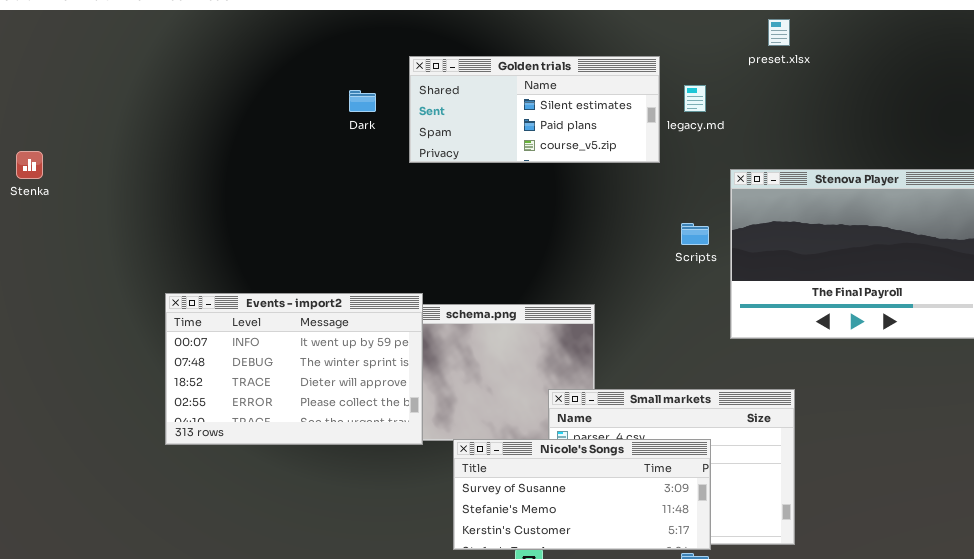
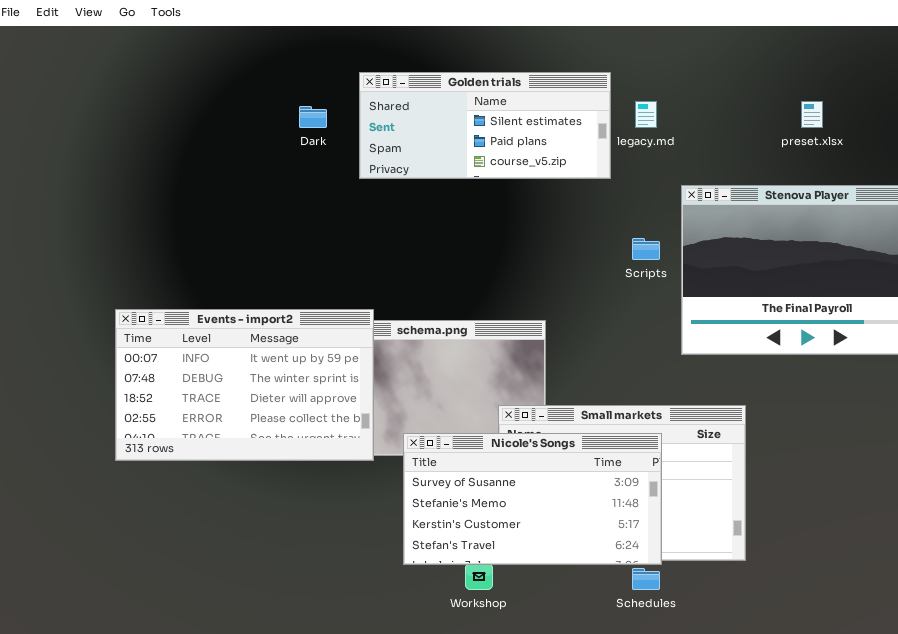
preset.xlsx: [768,19,790,46] -> [801,101,823,128], moved
Nicole's Songs: [453,439,711,550] -> [403,433,662,565], resized

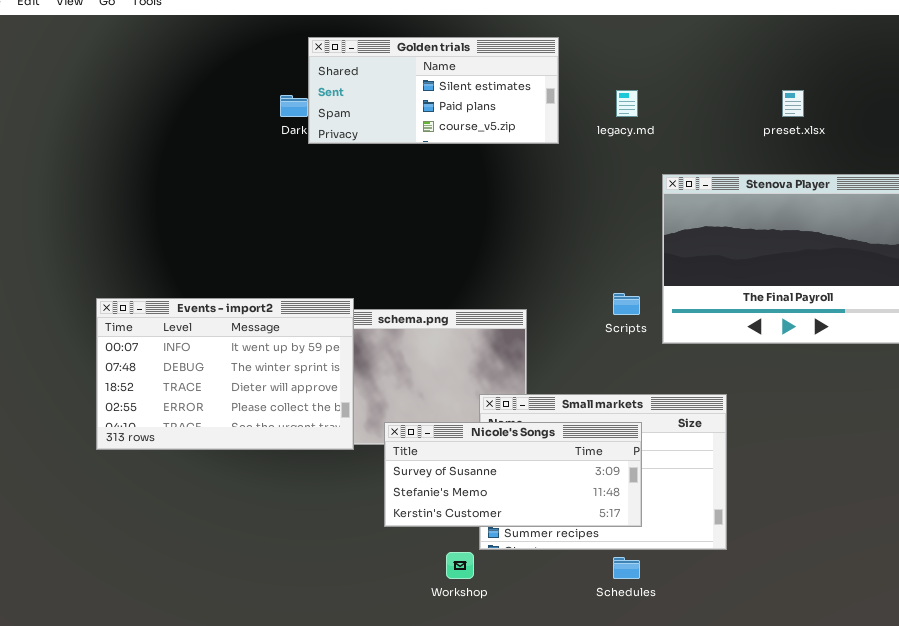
Golden trials: [359,72,611,179] -> [308,37,559,144], moved
Scripts: [632,238,660,260] -> [613,293,640,315], moved
Nicole's Songs: [403,433,662,565] -> [384,422,642,527], resized

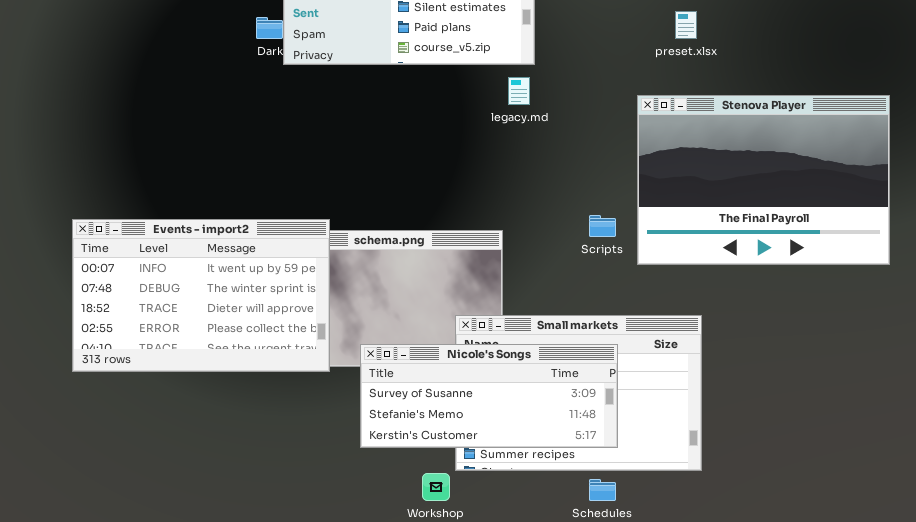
legacy.md: [616,90,638,117] -> [508,77,530,105], moved
preset.xlsx: [782,90,804,117] -> [675,11,697,39], moved

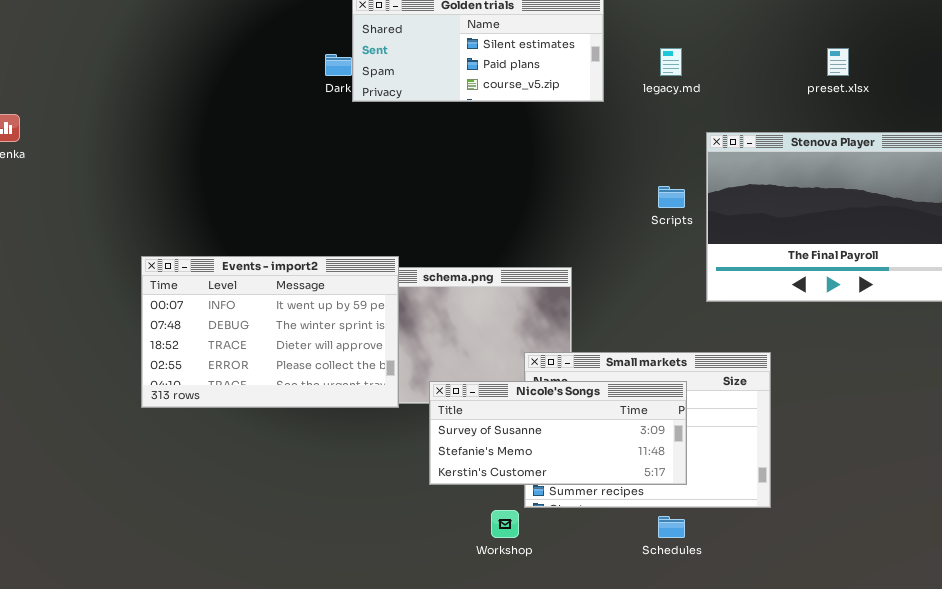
preset.xlsx: [675,11,697,39] -> [827,48,849,76], moved
legacy.md: [508,77,530,105] -> [660,48,682,76], moved
Scripts: [589,215,616,237] -> [658,186,685,208], moved

